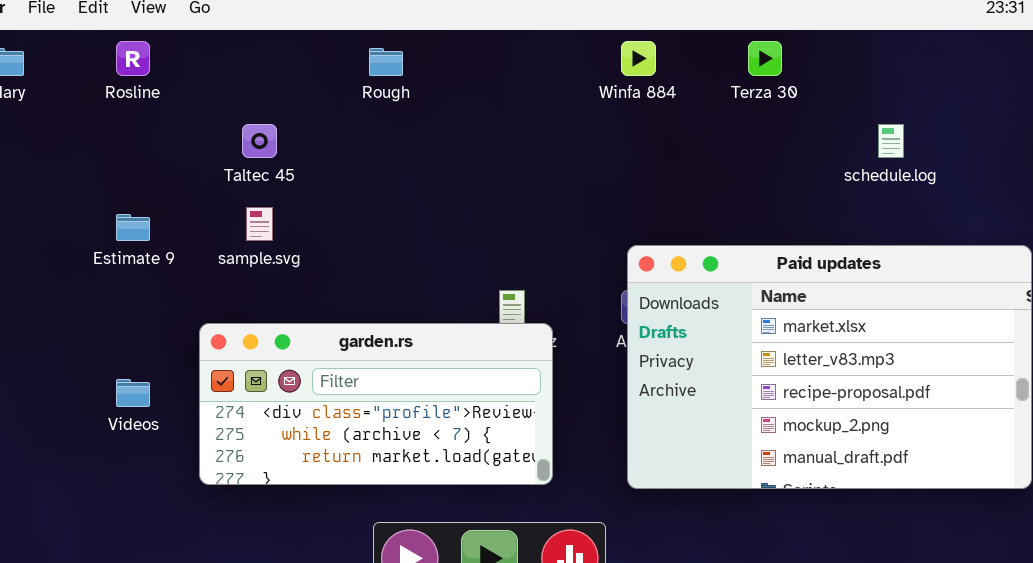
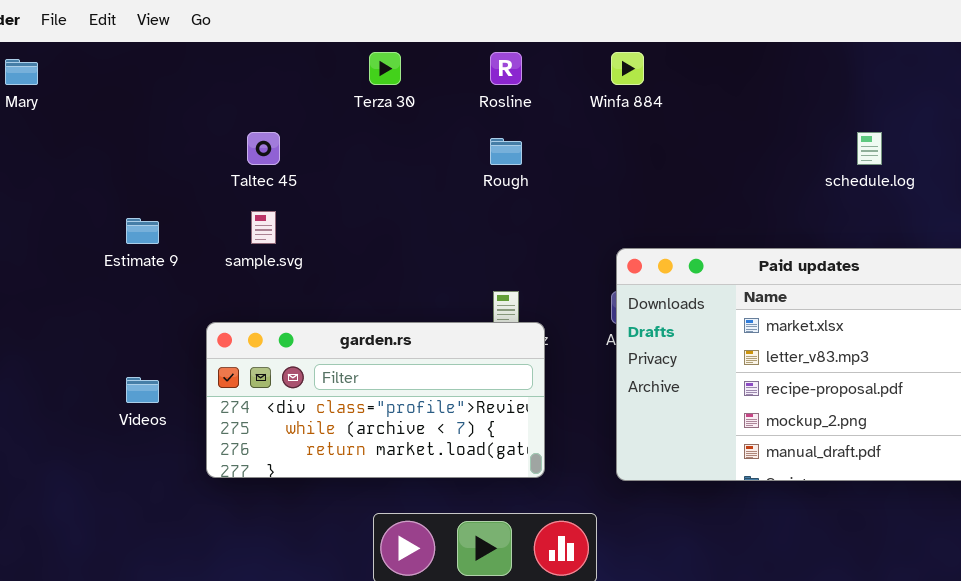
Rosline: [116,41,150,76] -> [490,52,522,85], moved
Terza 30: [748,41,782,76] -> [369,52,401,85], moved
Rough: [369,48,403,76] -> [490,138,522,165], moved

